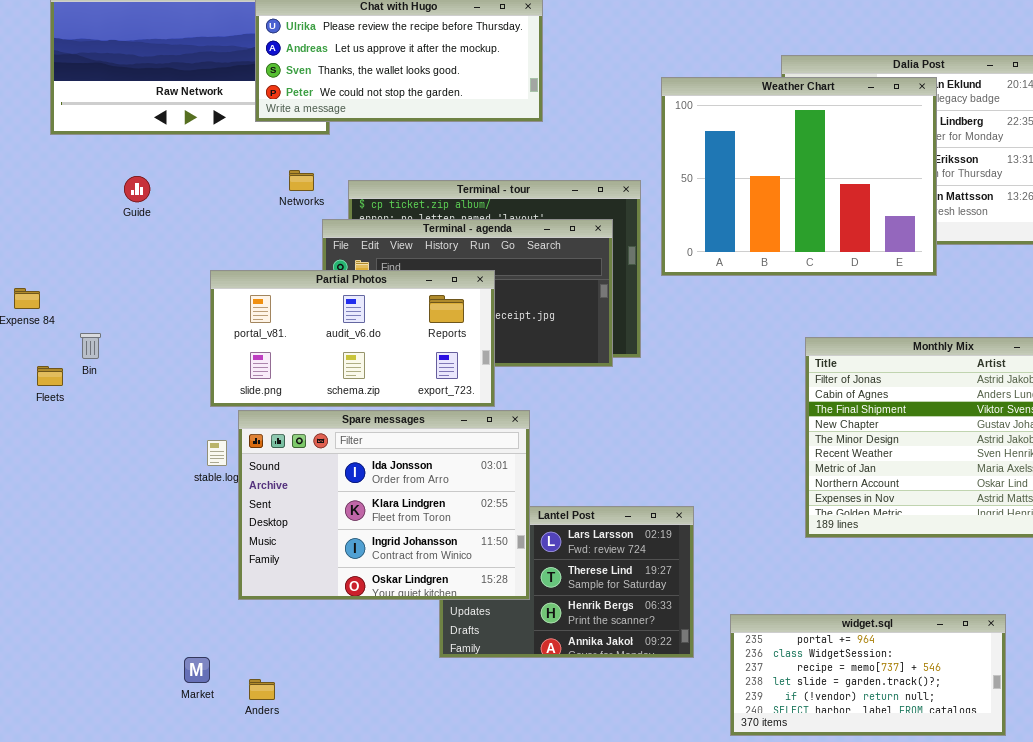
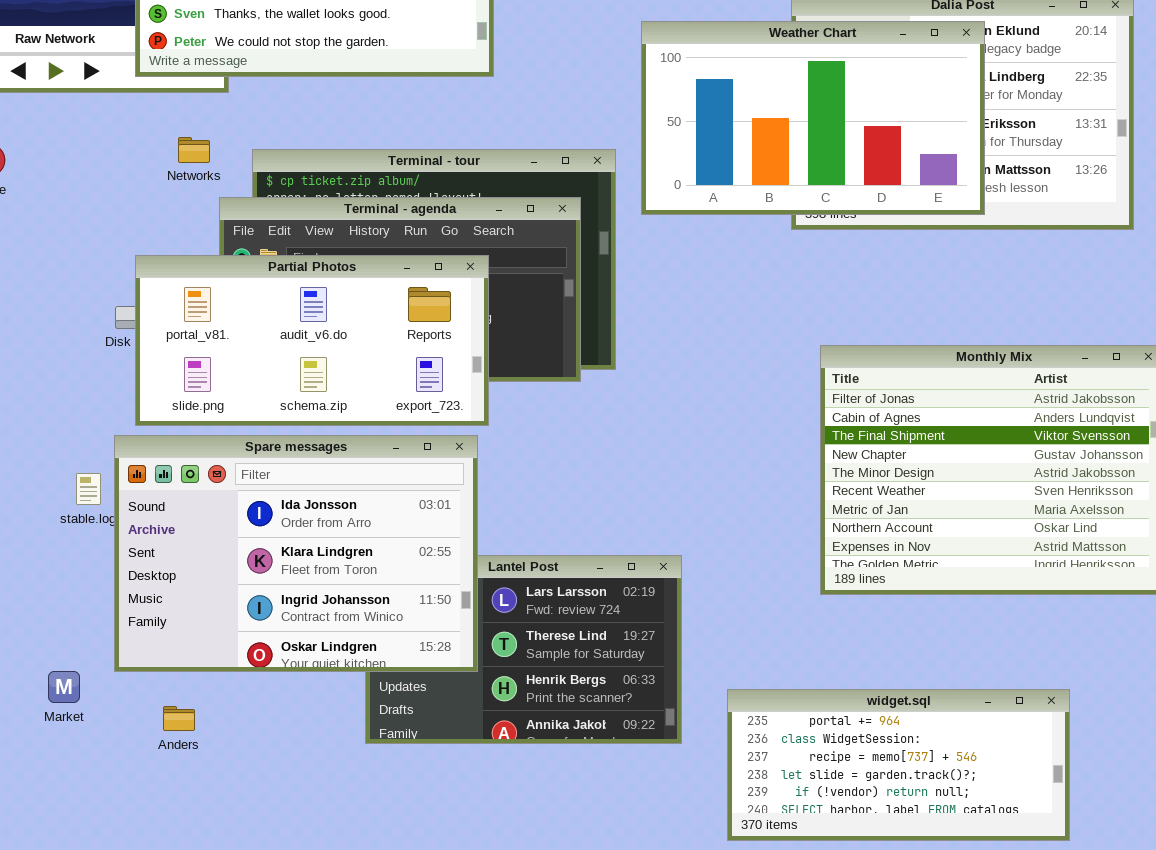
Weather Chart: [661,77,937,276] -> [641,21,985,215], resized
Partial Photos: [210,270,495,407] -> [135,255,489,426], moved
Market: [184,657,210,683] -> [48,671,80,703], moved
Anders: [249,679,275,700] -> [163,706,195,731], moved

